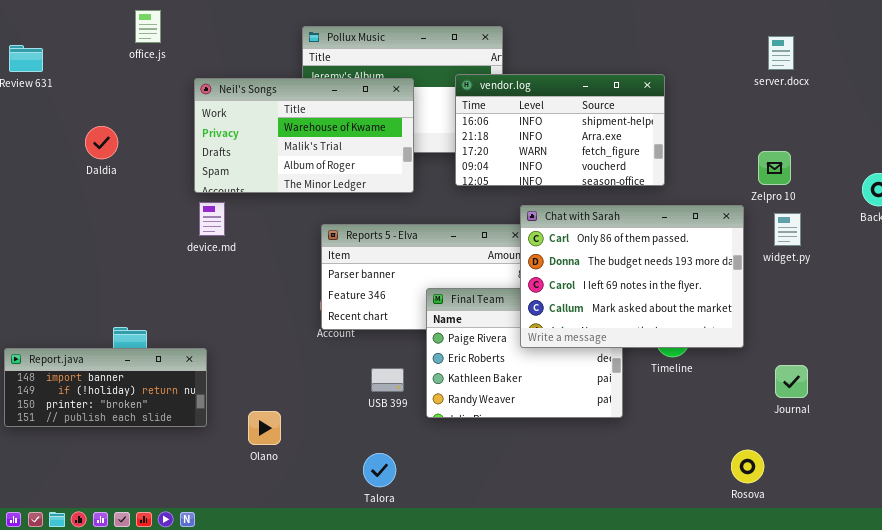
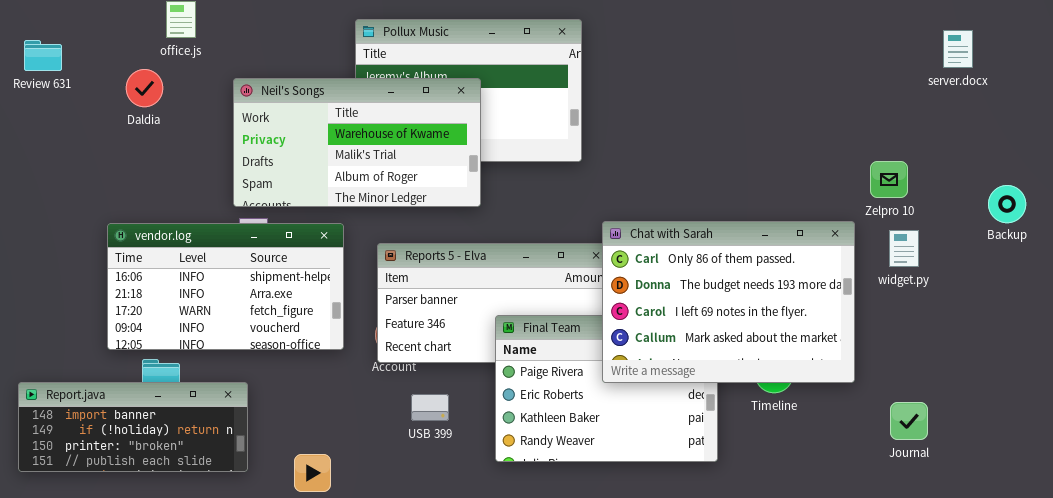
server.docx: [768,36,794,70] -> [943,30,973,68], moved
vendor.log: [455,74,665,186] -> [107,223,344,350], moved
Daldia: [85,126,118,159] -> [126,69,163,107], moved
USB 399: [371,368,404,392] -> [411,394,449,421], moved

